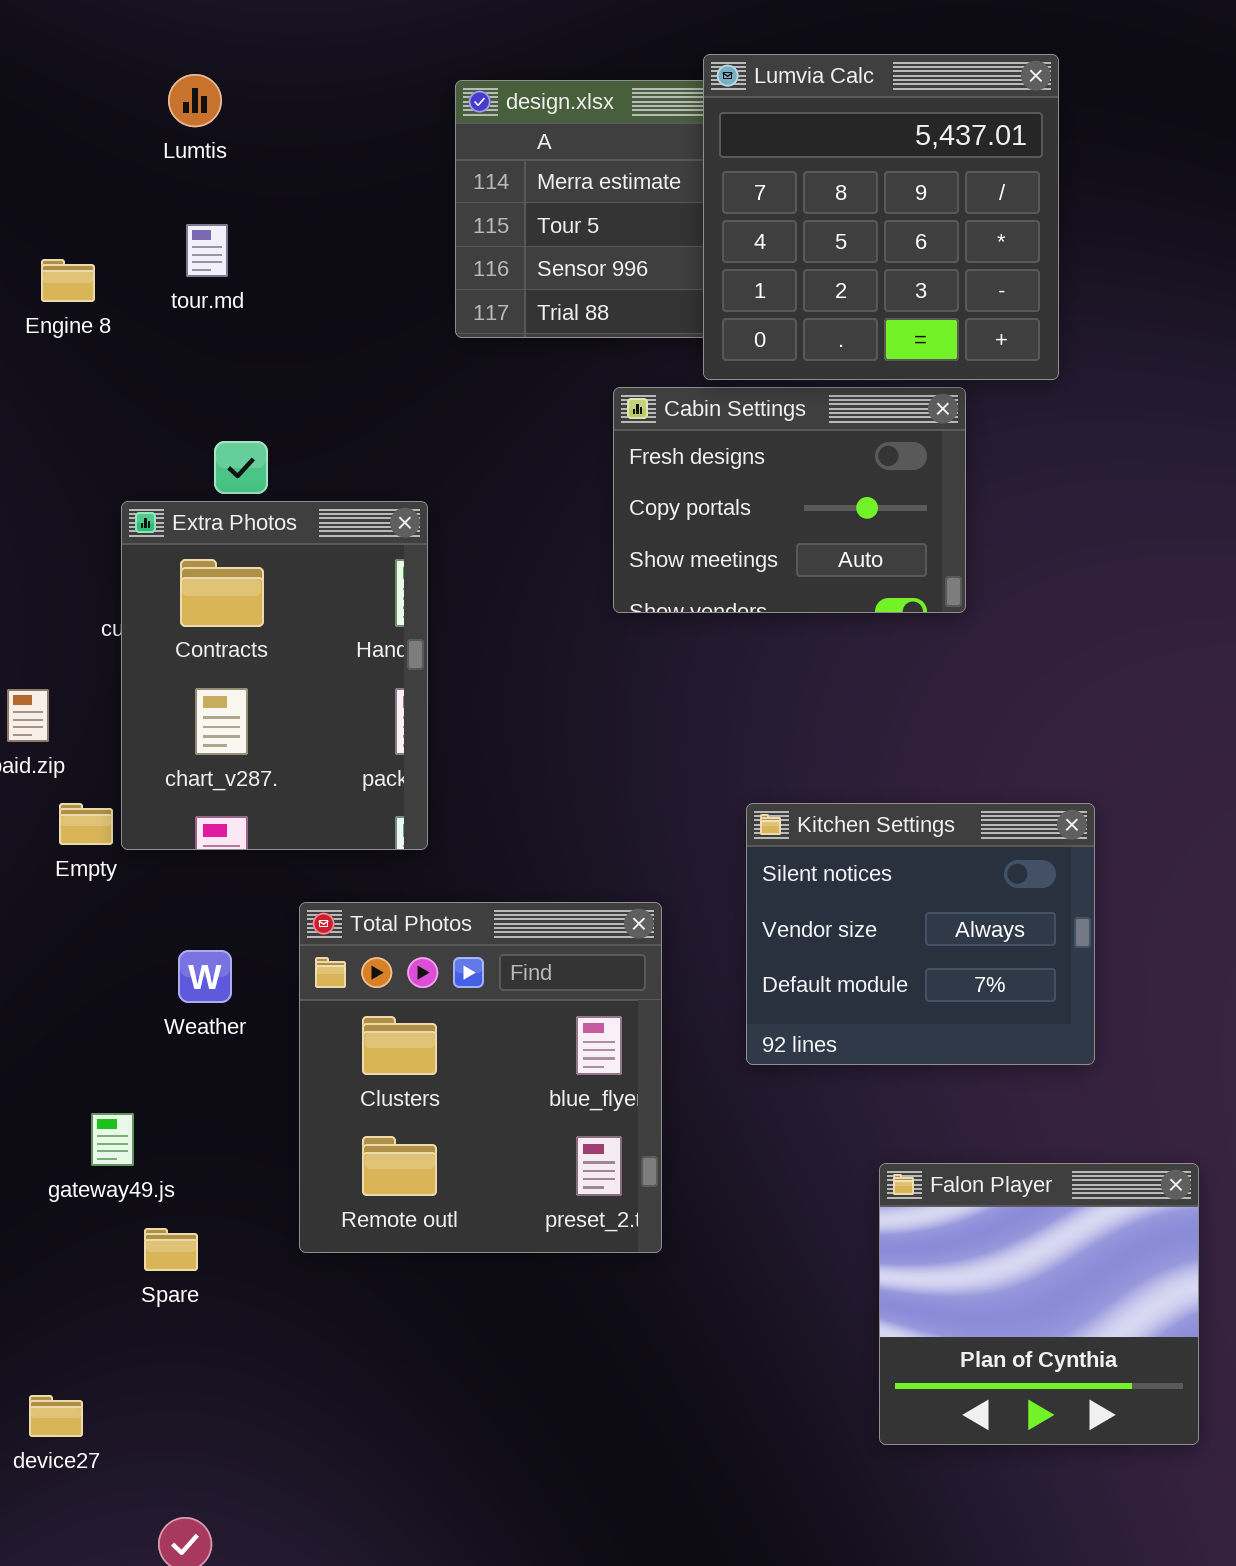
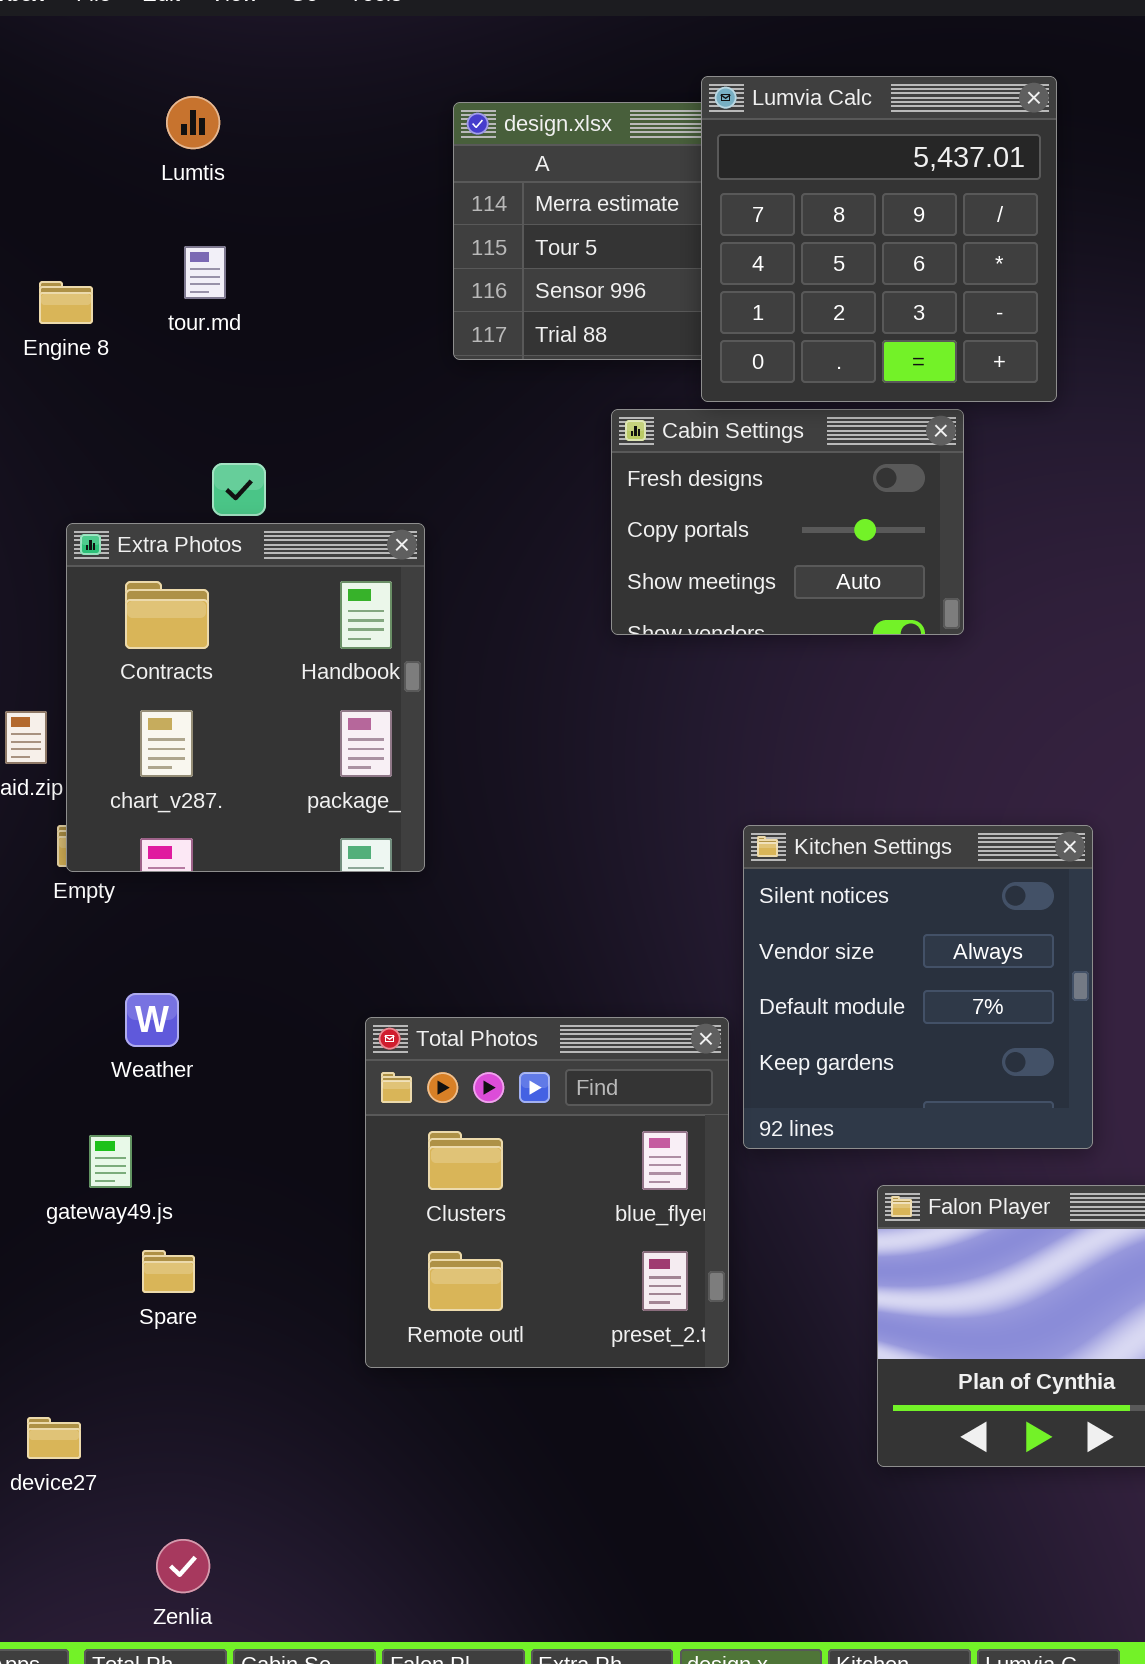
Extra Photos: [121,501,428,850] -> [66,523,425,872], resized
Kitchen Settings: [746,803,1095,1065] -> [743,825,1093,1149], resized
Total Photos: [299,902,662,1253] -> [365,1017,729,1368], moved
Weather: [178,950,232,1003] -> [125,993,179,1047], moved

